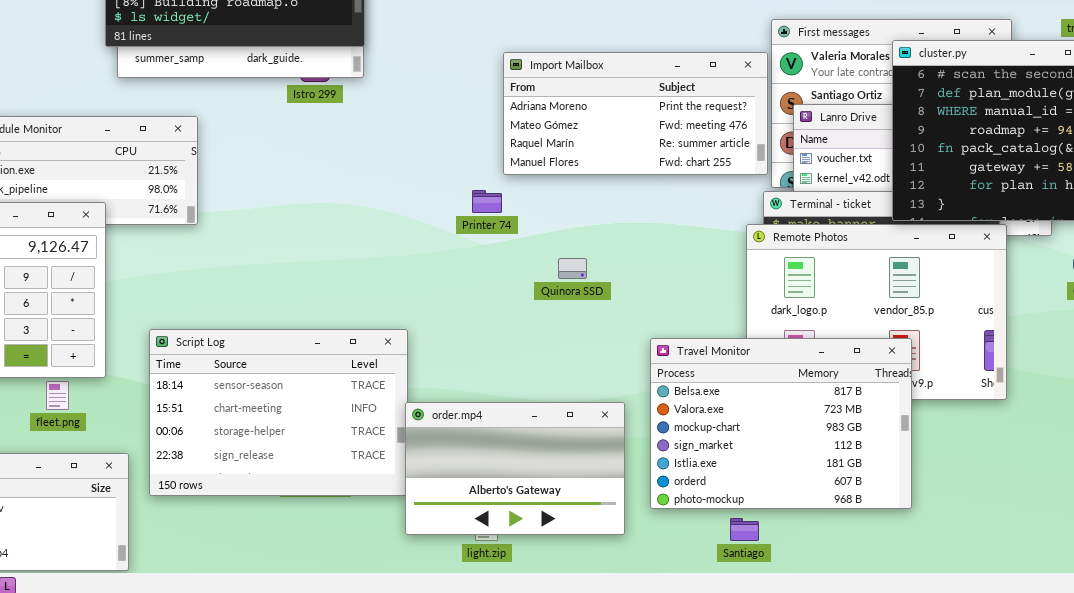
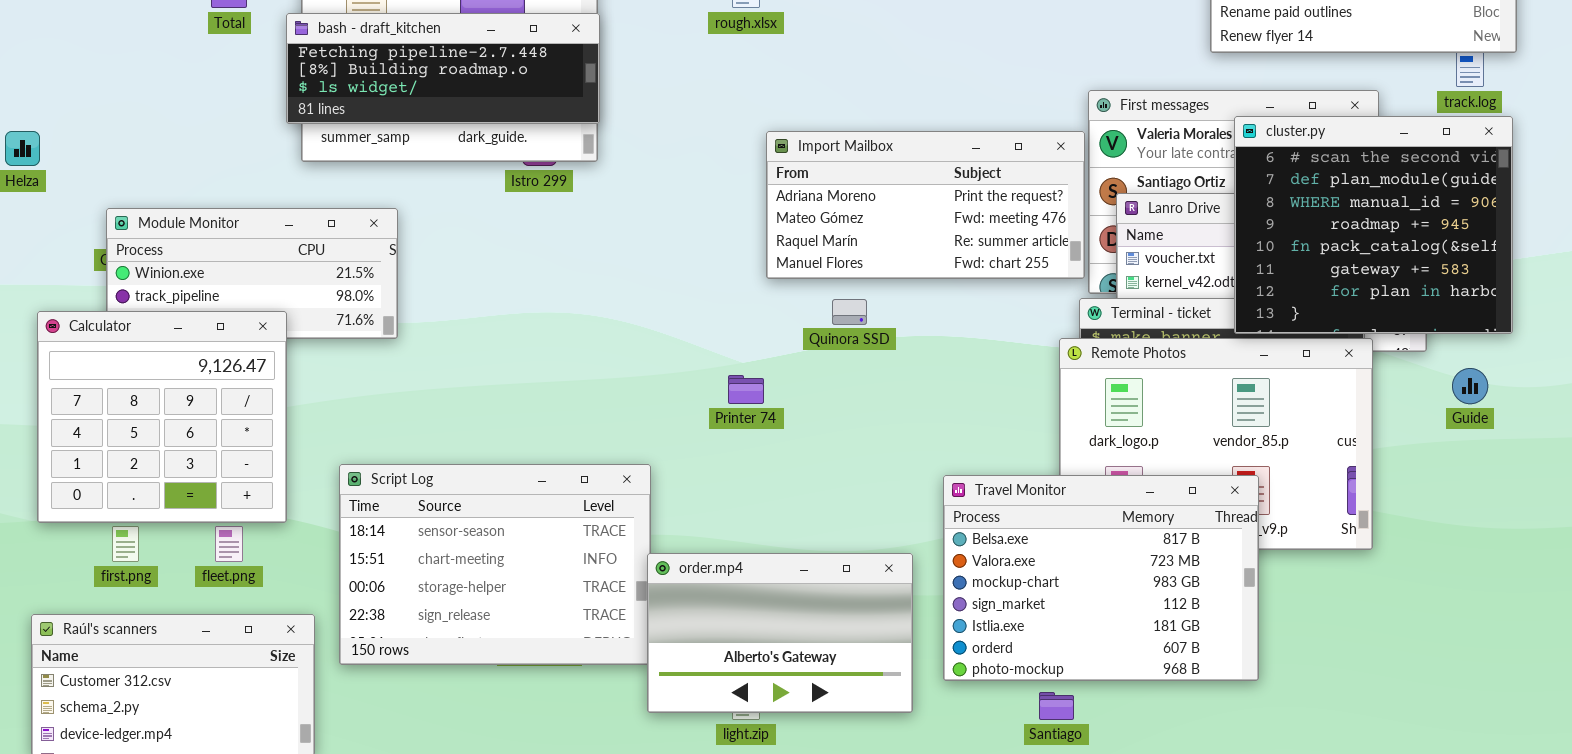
Printer 74: [472,190,502,213] -> [728,375,764,404], moved
Quinora SSD: [558,258,587,279] -> [832,299,867,325], moved

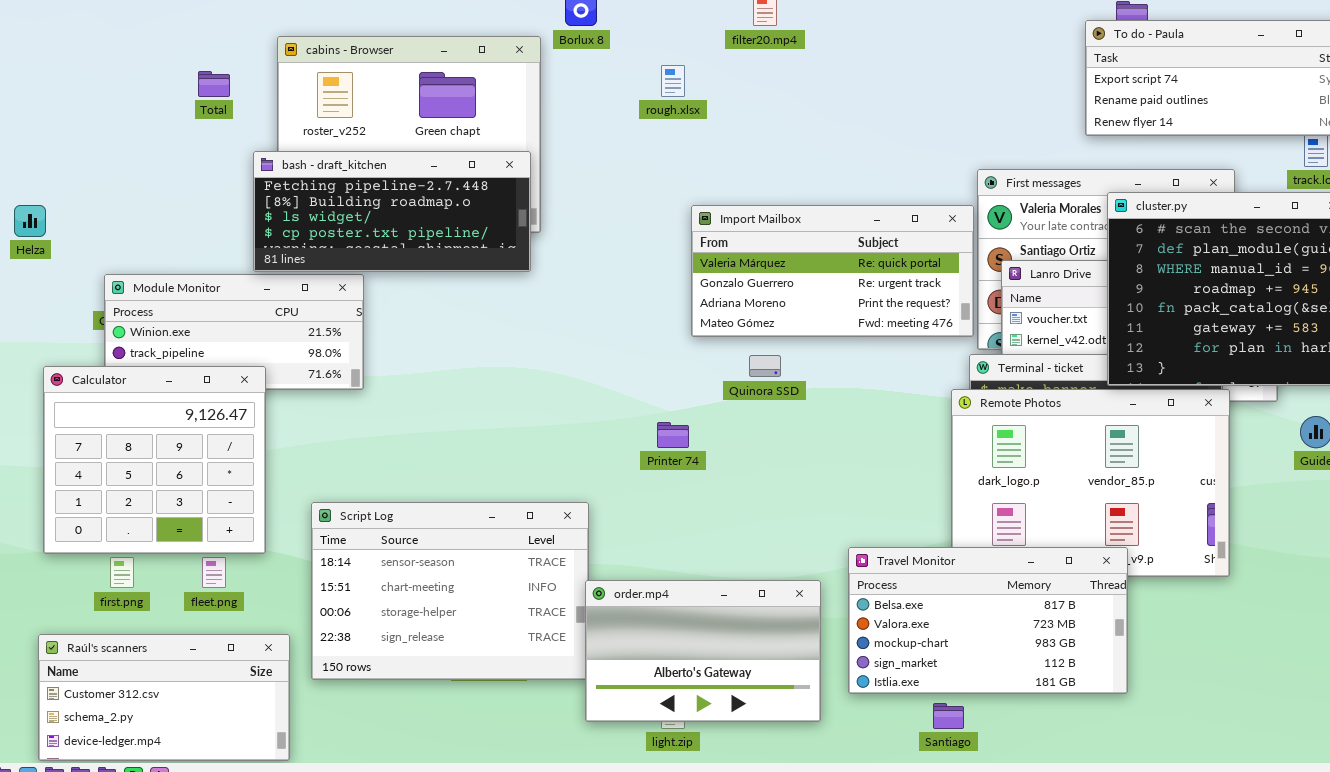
bash - draft_kitchen: [286,13,600,124] -> [253,151,531,272], moved, resized
Import Mailbox: [766,131,1085,279] -> [691,205,974,337], scrolled up 2 rows
Travel Monitor: [943,475,1259,681] -> [848,547,1128,694], resized

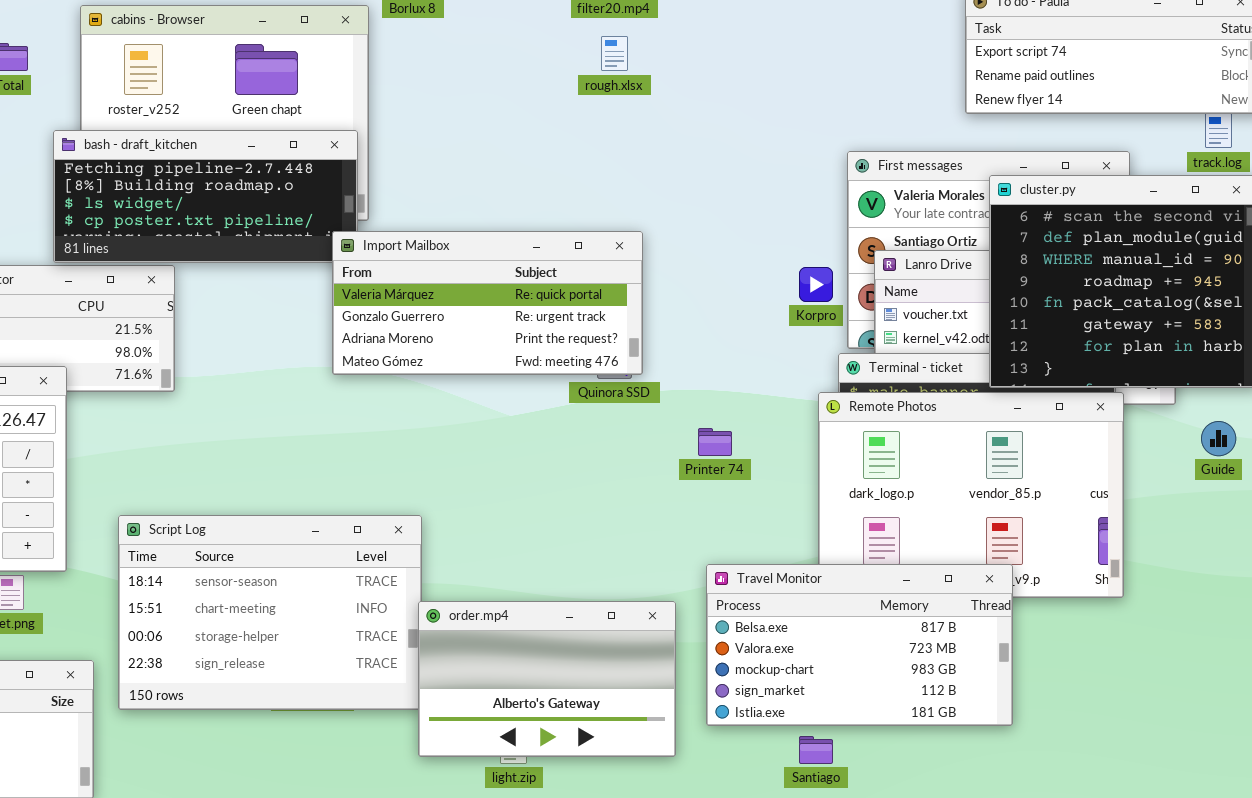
rough.xlsx: [661,65,685,97] -> [601,36,628,71], moved
Import Mailbox: [691,205,974,337] -> [332,231,643,375], moved
Printer 74: [657,422,689,448] -> [698,428,732,456], moved

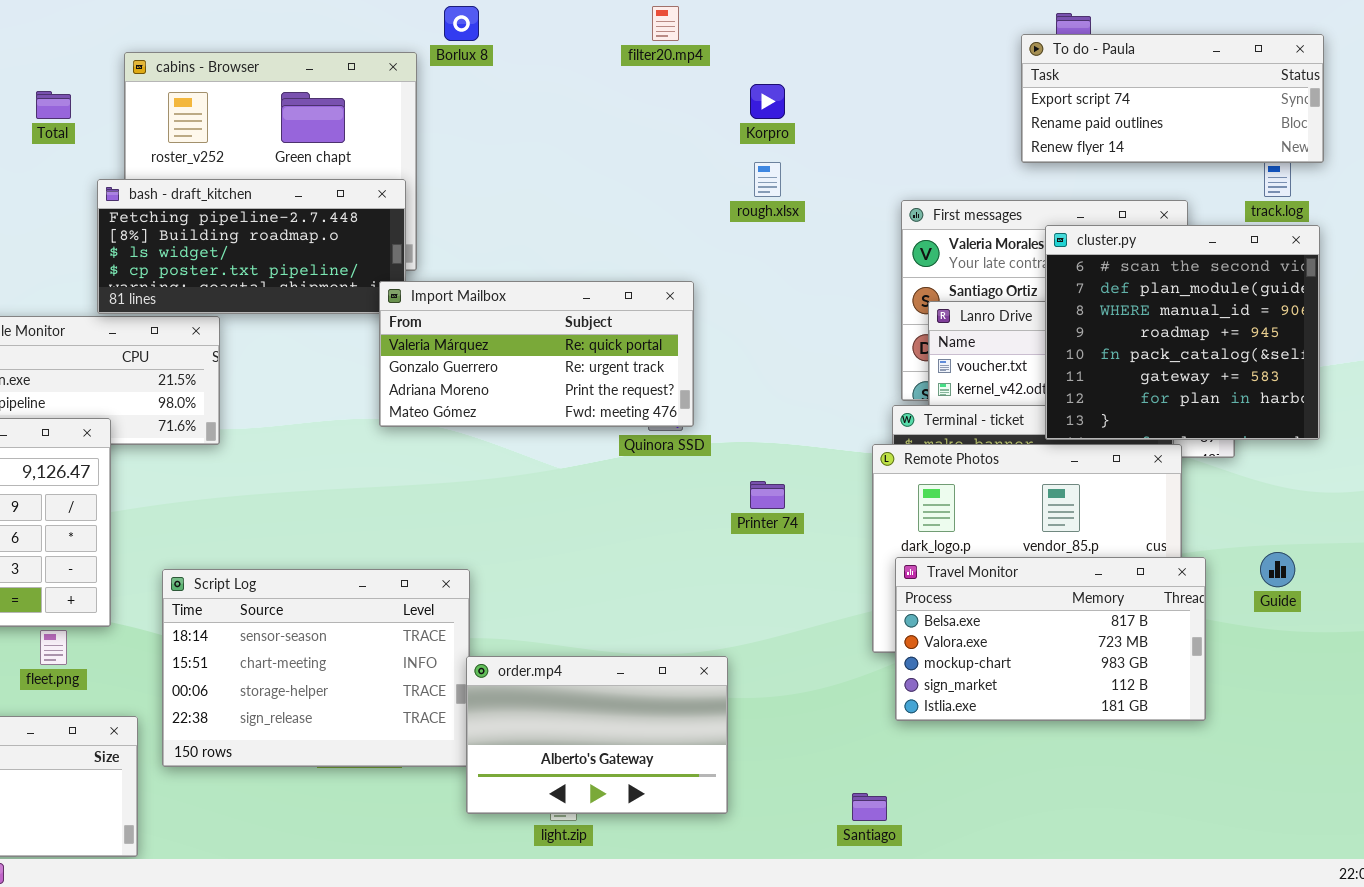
rough.xlsx: [601,36,628,71] -> [754,162,781,197], moved
Korpro: [799,267,833,302] -> [750,84,785,119], moved
Guide: [1201,421,1236,456] -> [1260,552,1295,587], moved
Travel Monitor: [706,564,1013,726] -> [895,557,1206,721], moved

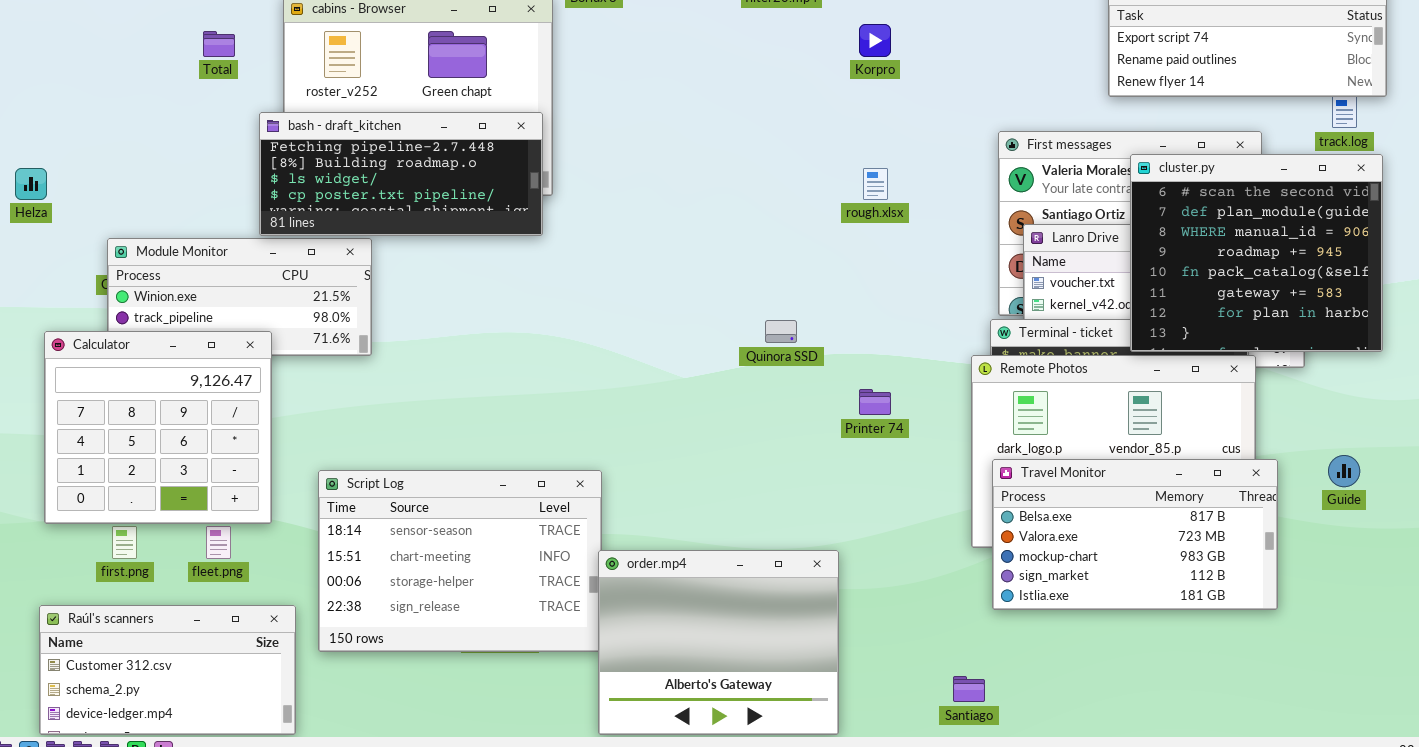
rough.xlsx: [754,162,781,197] -> [863,168,888,200], moved
Import Mailbox: [379,281,694,427] -> none, closed
order.mp4: [466,656,728,814] -> [598,550,839,735], resized

